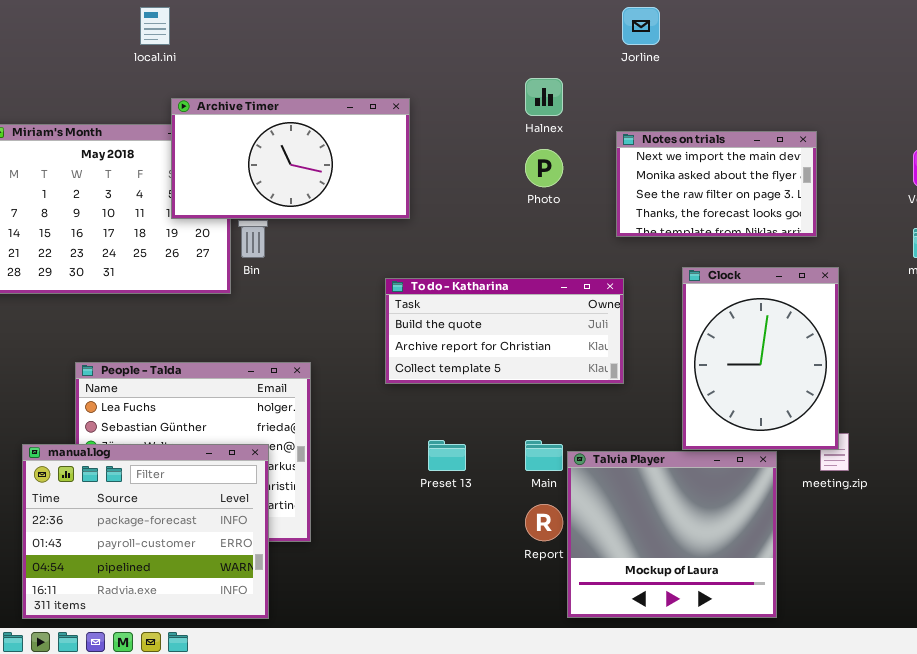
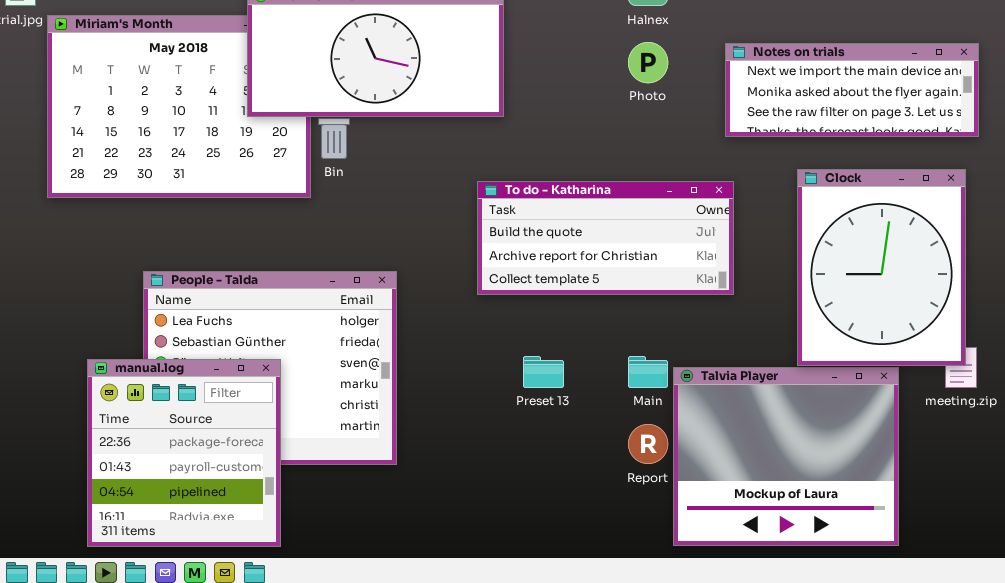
Notes on trials: [616,131,817,237] -> [725,43,979,137], resized
manual.log: [22,444,269,619] -> [87,359,281,547], resized

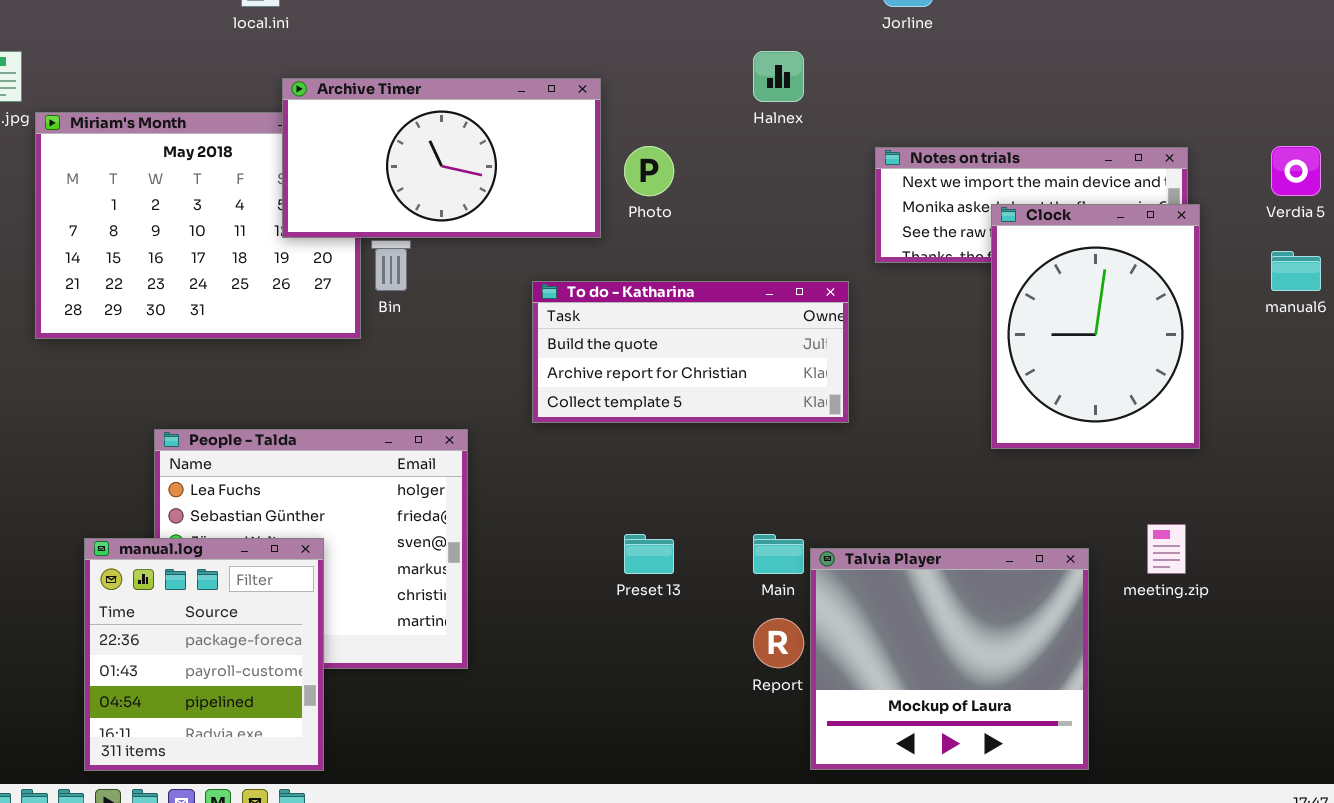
Photo: [628,42,668,83] -> [624,146,674,196], moved
Clock: [797,169,966,366] -> [991,204,1200,449], moved
To do - Katharina: [477,181,734,295] -> [532,281,849,423], moved

